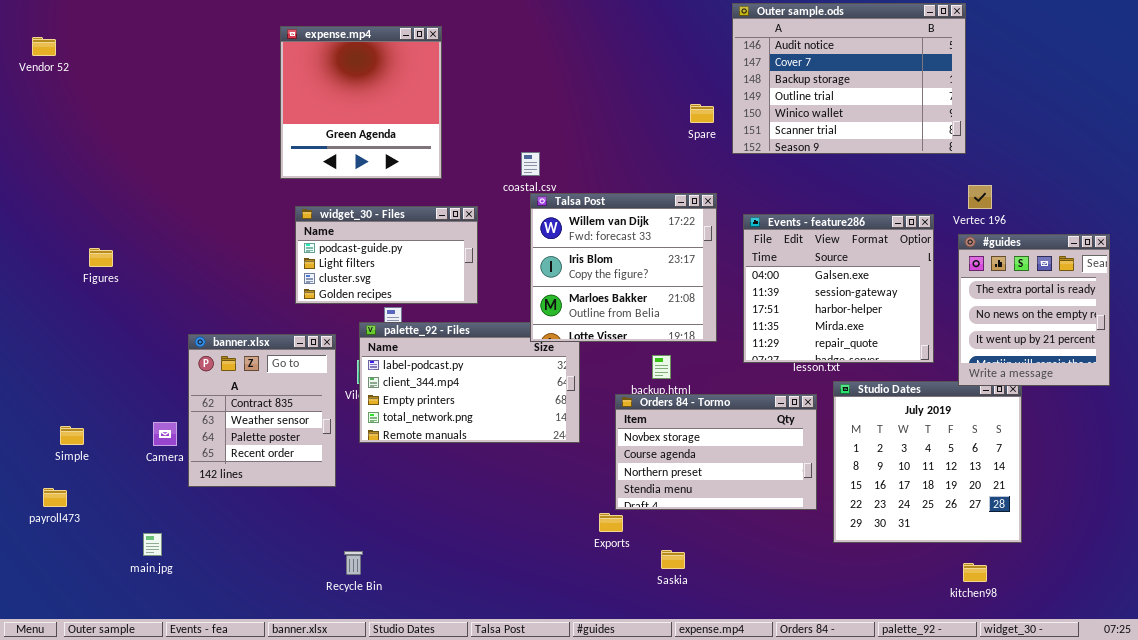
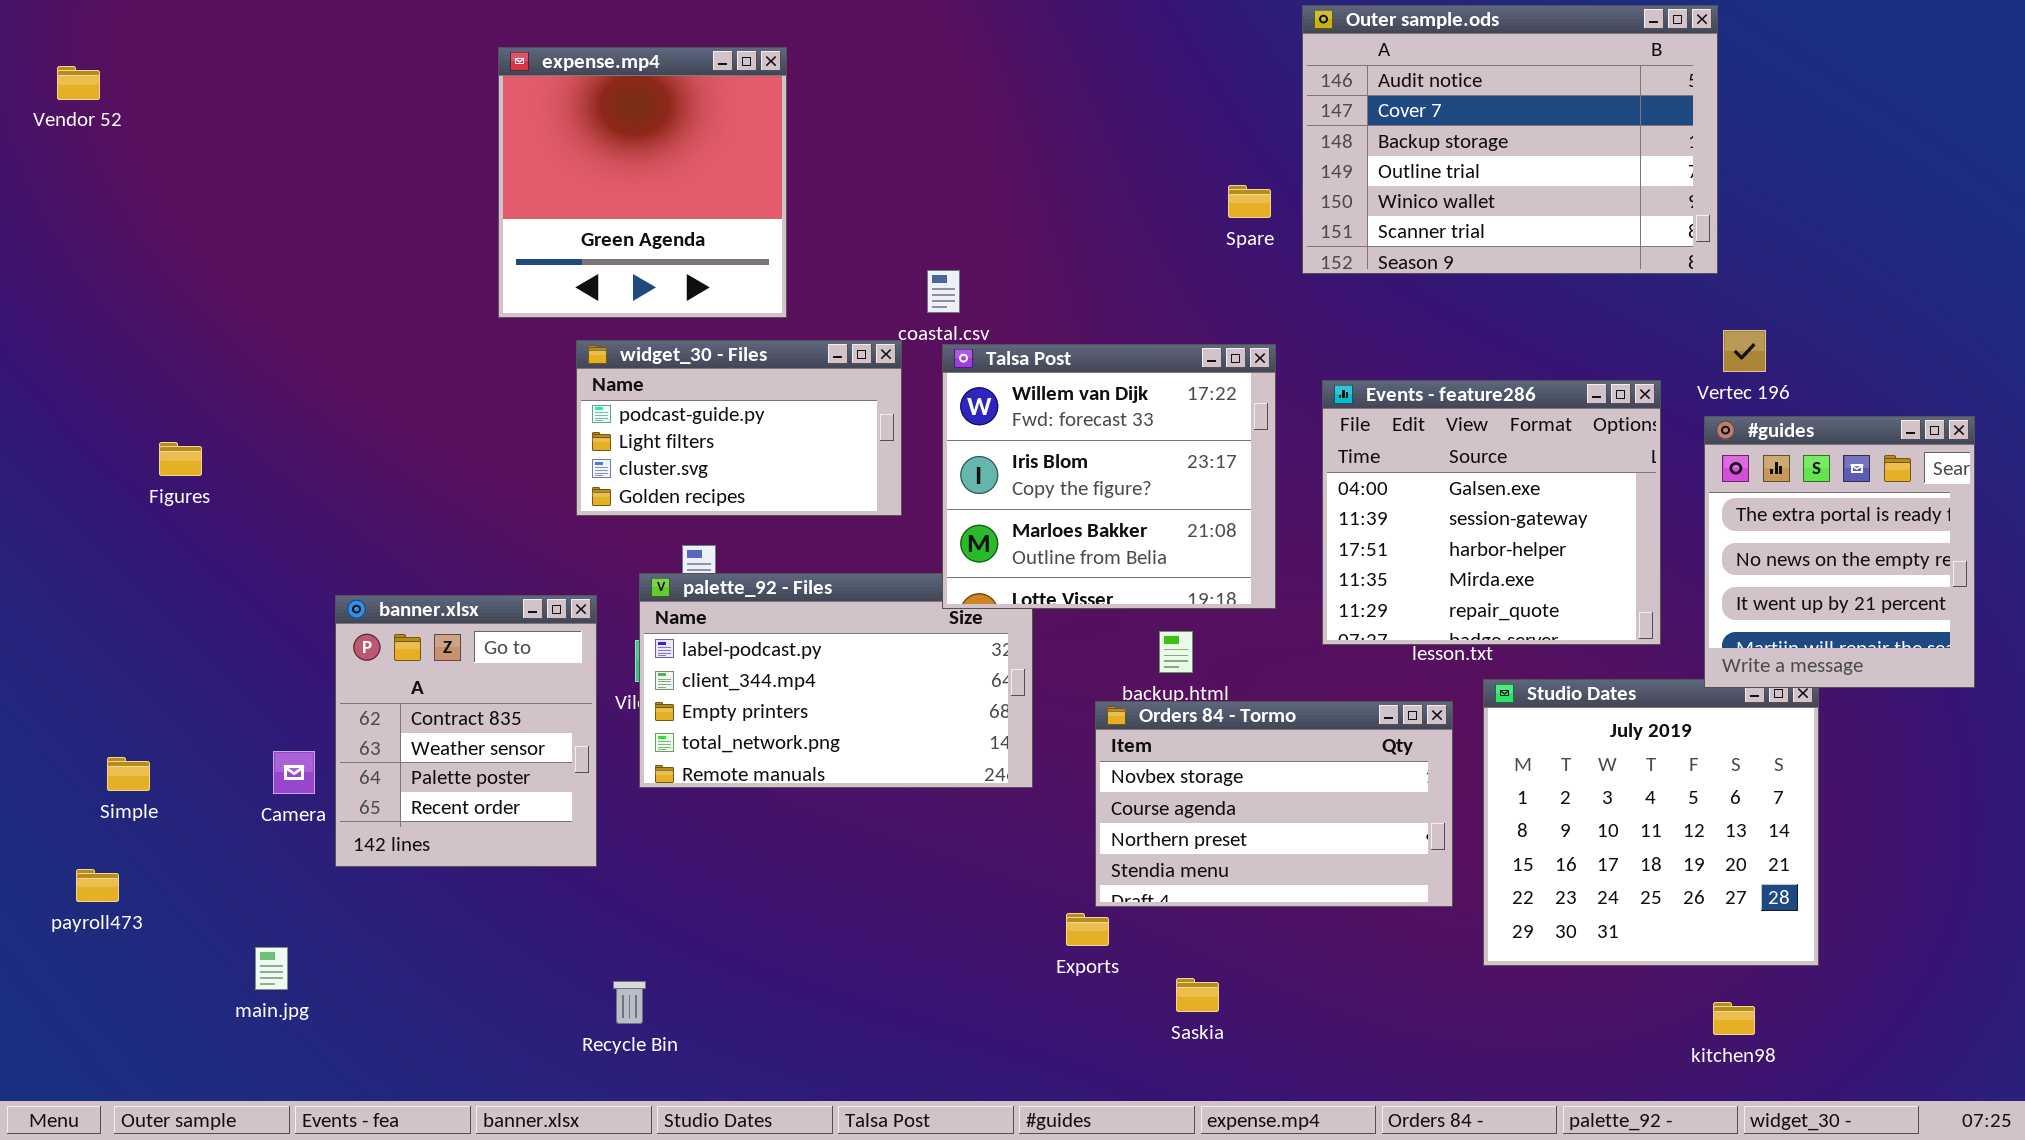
widget_30 - Files: [295,206,478,304] -> [576,340,902,516], moved

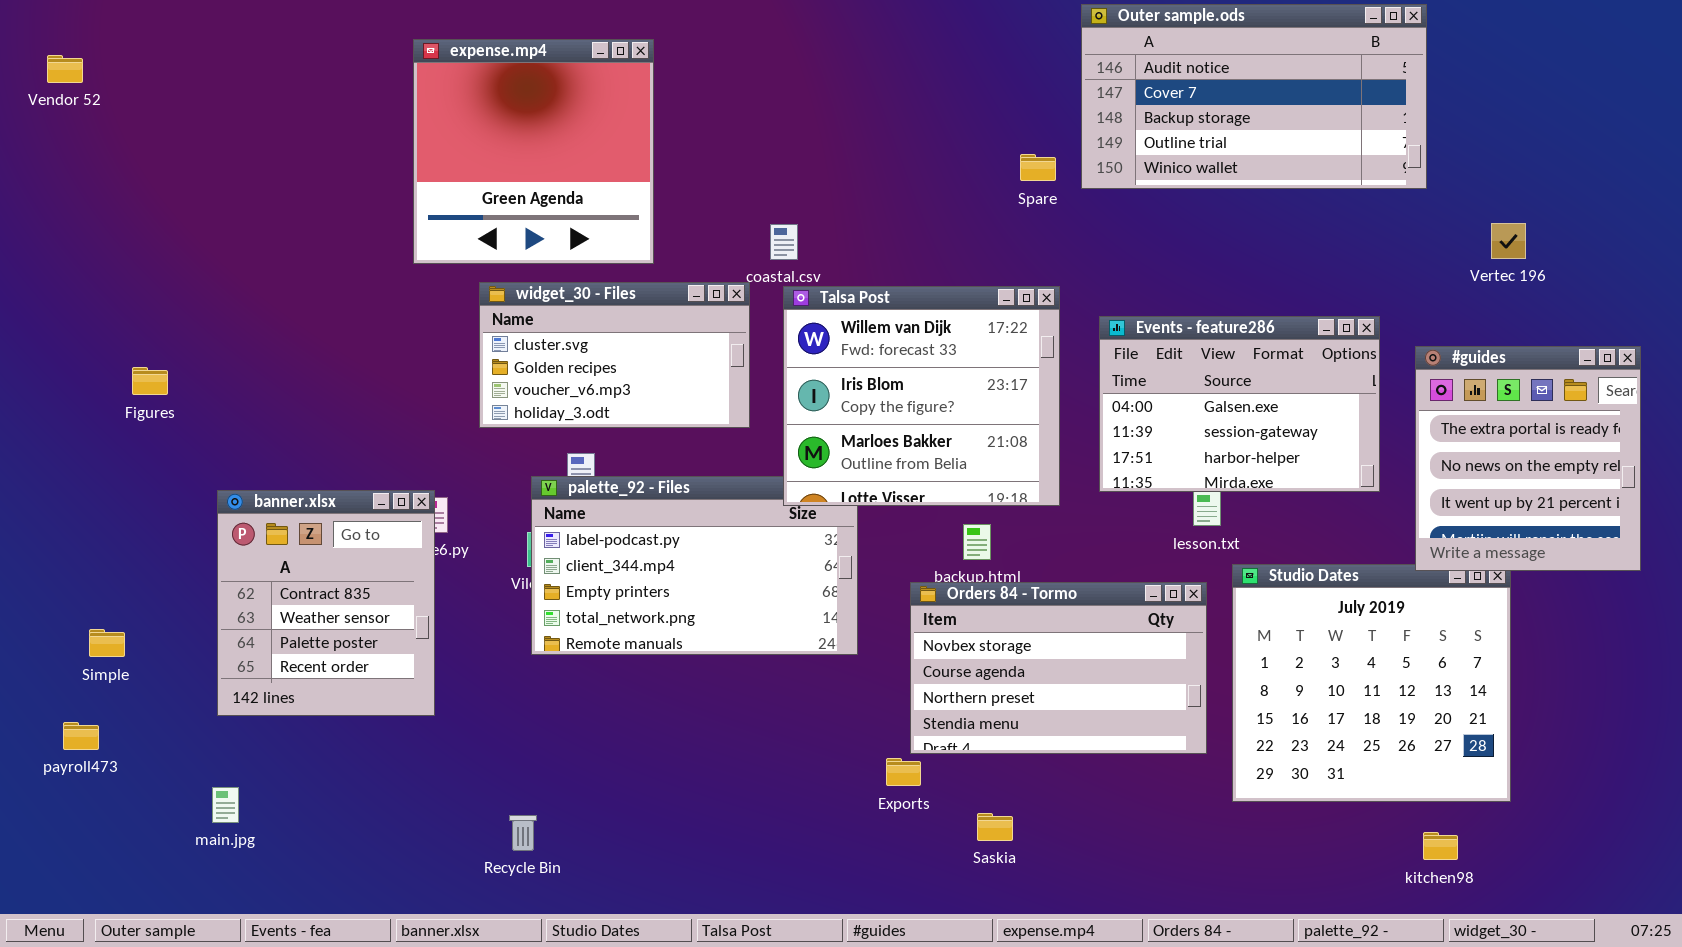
Outer sample.ods: [1302,5,1718,274] -> [1081,4,1427,189], resized
Vertec 196: [1723,330,1766,372] -> [1491,223,1526,259], moved
widget_30 - Files: [576,340,902,516] -> [479,282,750,428], scrolled down 2 rows
Events - feature286: [1322,380,1661,645] -> [1099,316,1380,492], resized
banner.xlsx: [335,595,597,867] -> [217,490,435,716], moved

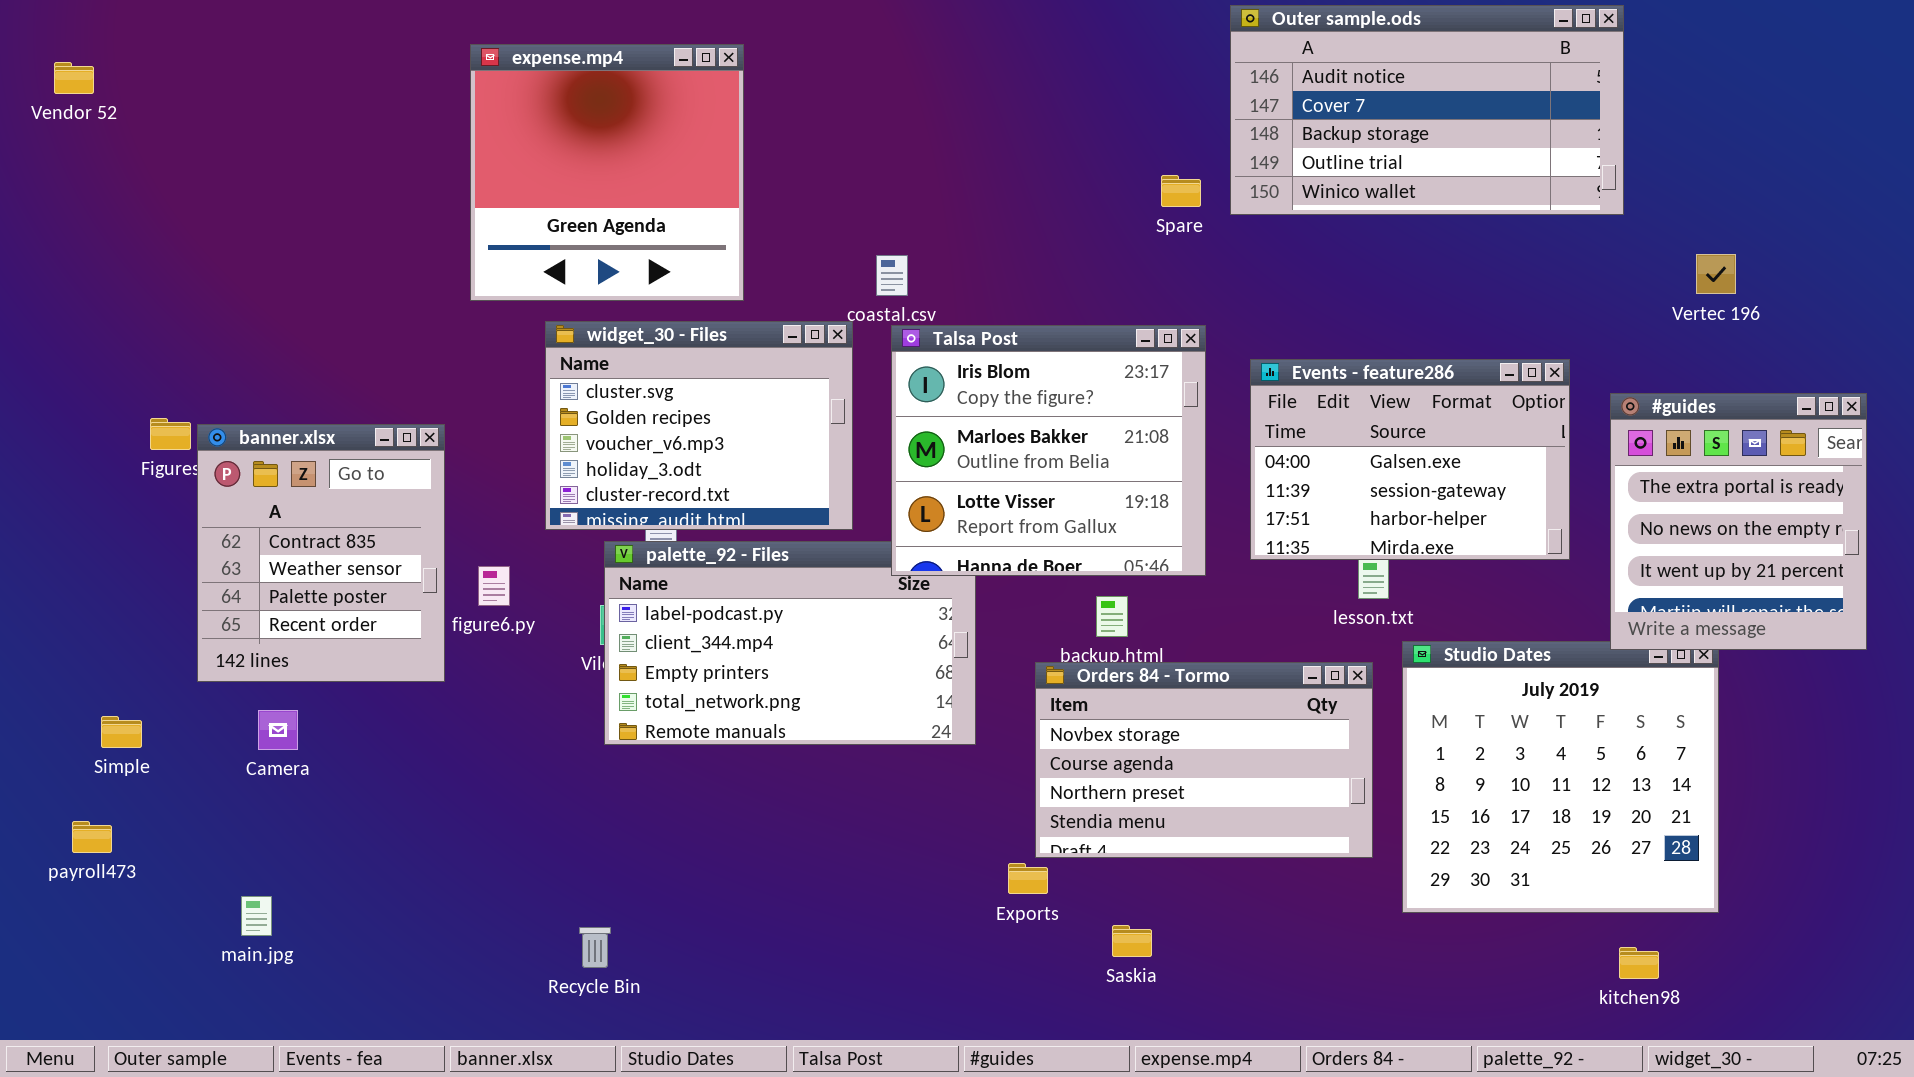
widget_30 - Files: [479,282,750,428] -> [545,321,853,530], resized
Talsa Post: [783,286,1060,506] -> [891,325,1206,576], scrolled down 1 row
banner.xlsx: [217,490,435,716] -> [197,424,445,682], moved

